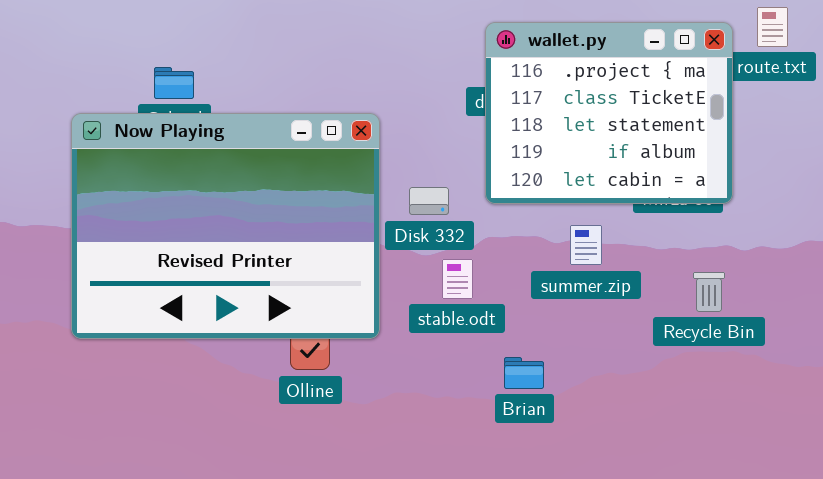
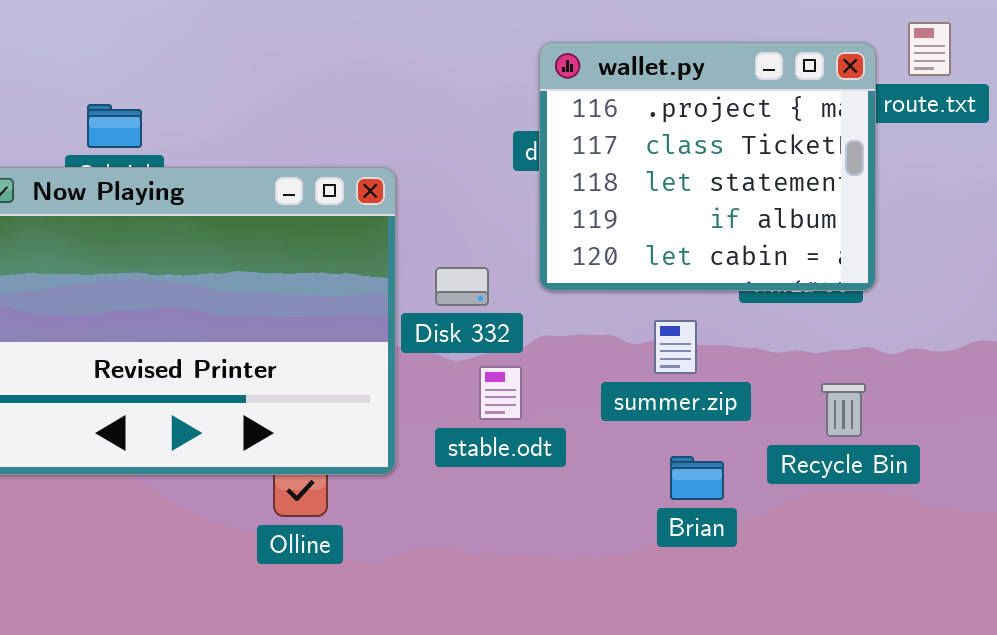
Brian: [504,357,544,389] -> [670,456,724,500], moved

